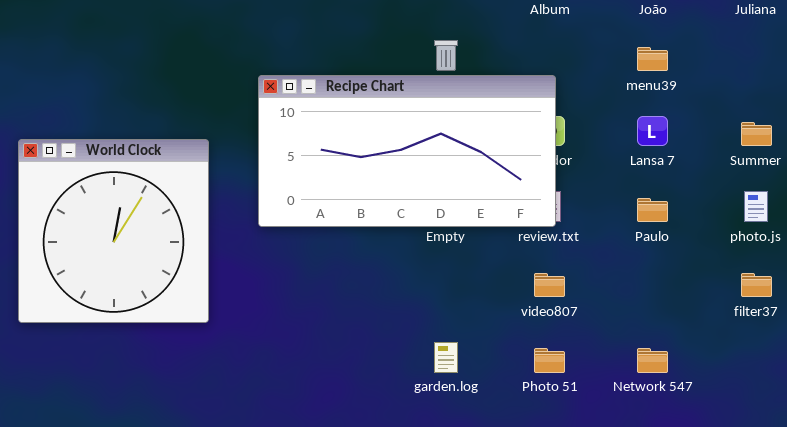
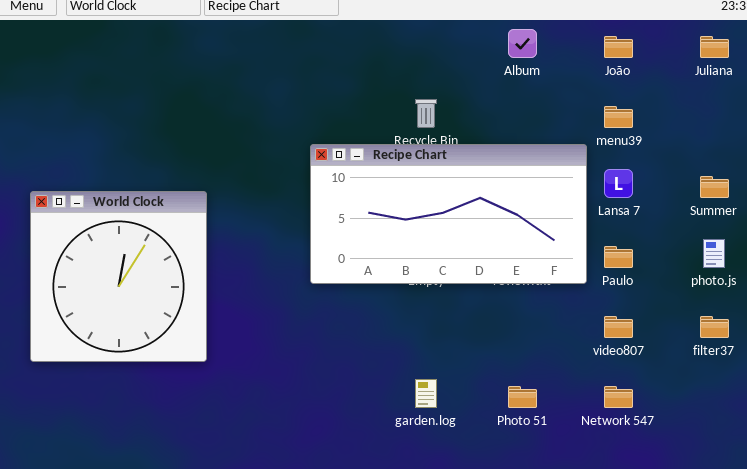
Recipe Chart: [258,75,556,227] -> [310,144,587,284], moved
video807: [534,273,565,297] -> [604,316,633,338], moved

